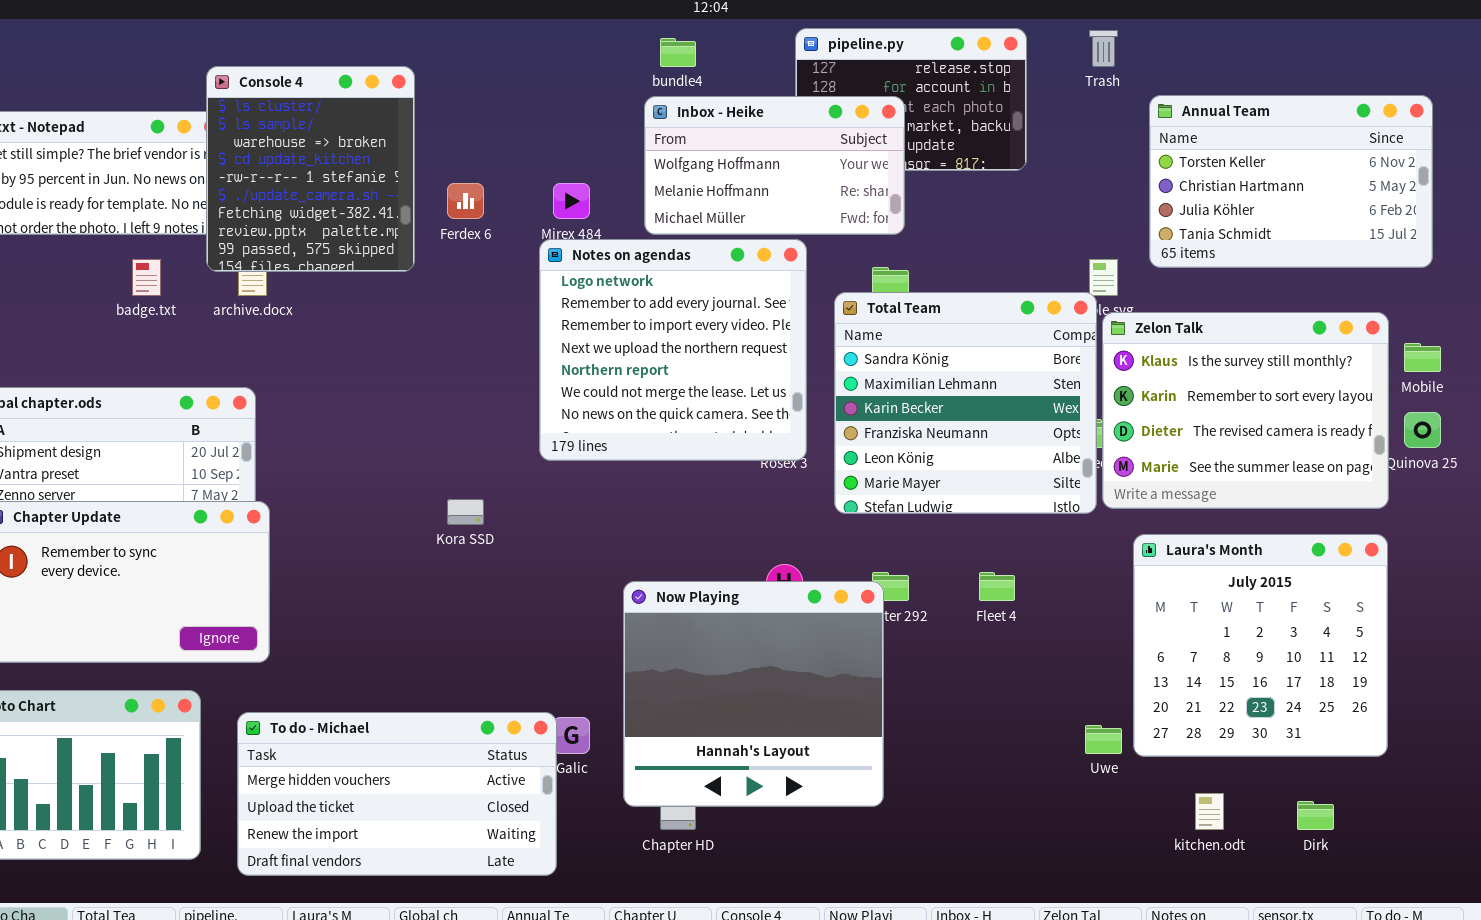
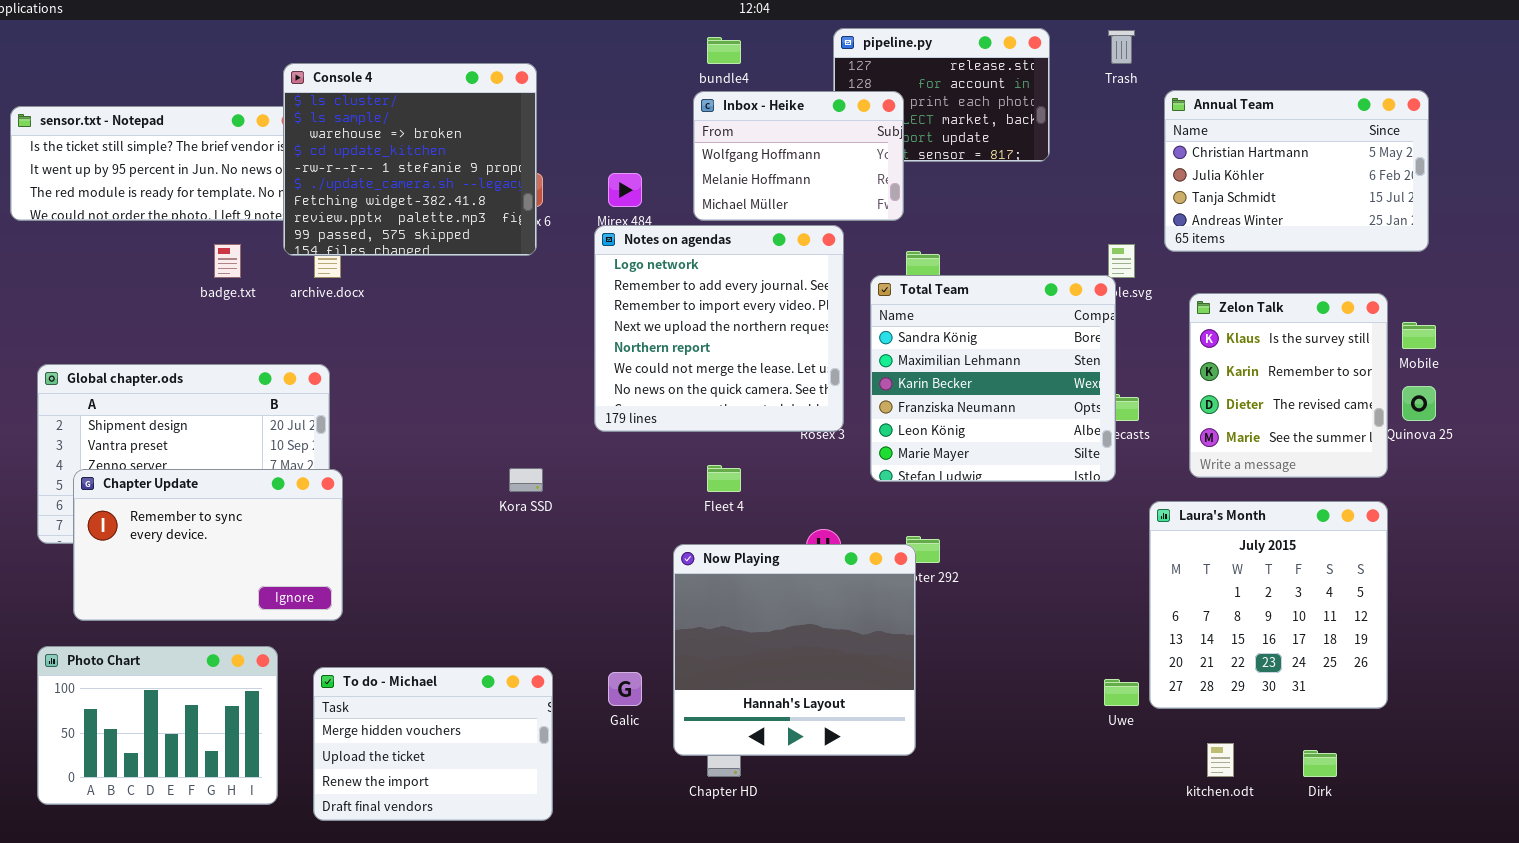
Console 4: [206,66,415,272] -> [283,63,537,256], resized
Annual Team: [1149,95,1433,268] -> [1164,90,1429,252], scrolled down 1 row
Inbox - Heike: [644,96,905,235] -> [693,91,904,221], resized
Zelon Talk: [1102,312,1389,509] -> [1189,293,1388,478], resized
Fleet 4: [979,572,1015,601] -> [707,465,741,492], moved
To do - Michael: [237,712,557,876] -> [313,667,553,821], resized

